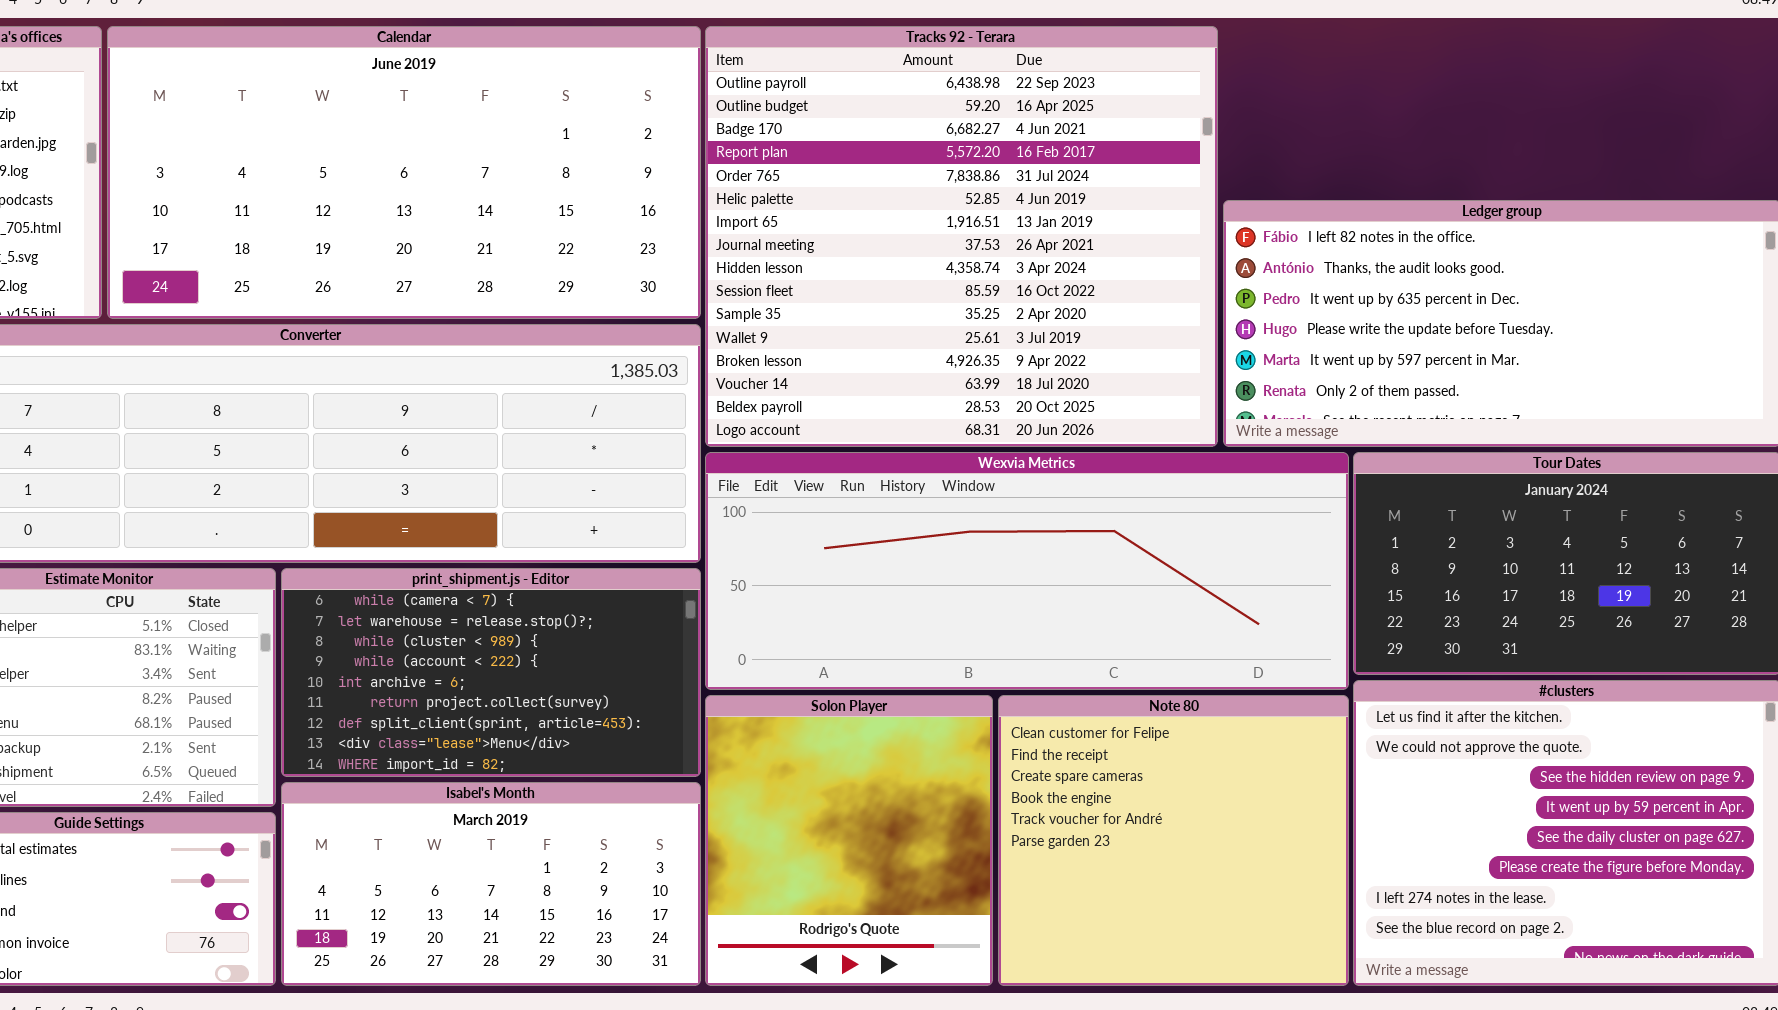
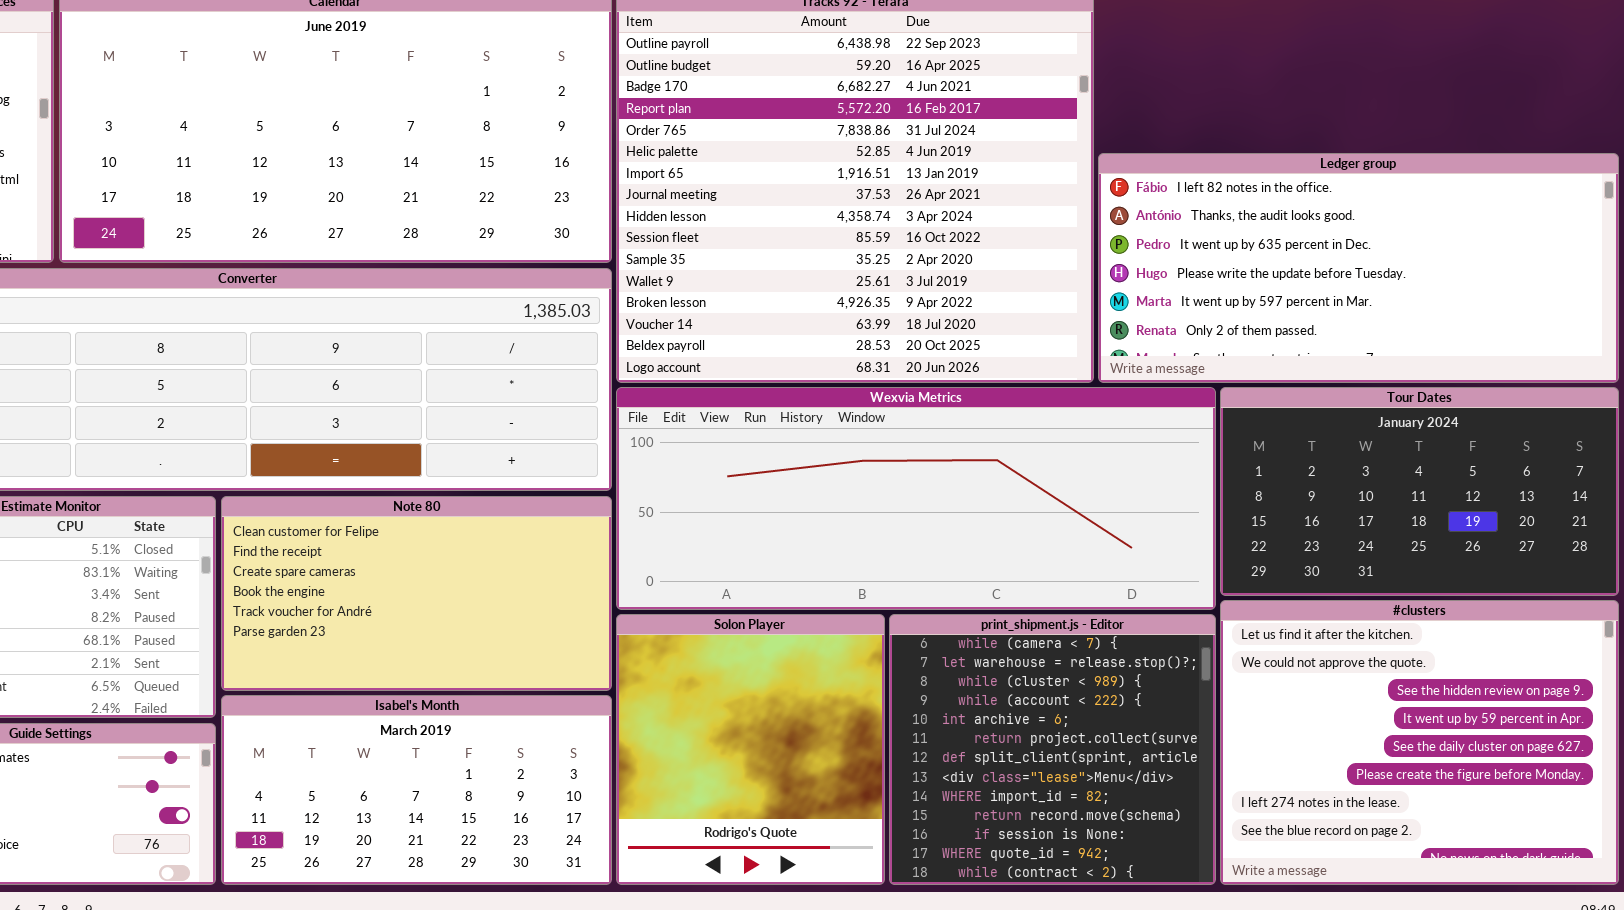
print_shipment.js - Editor: [281,568,701,777] -> [889,614,1216,885], moved, resized
Note 80: [998,695,1349,986] -> [221,496,612,691], moved, resized

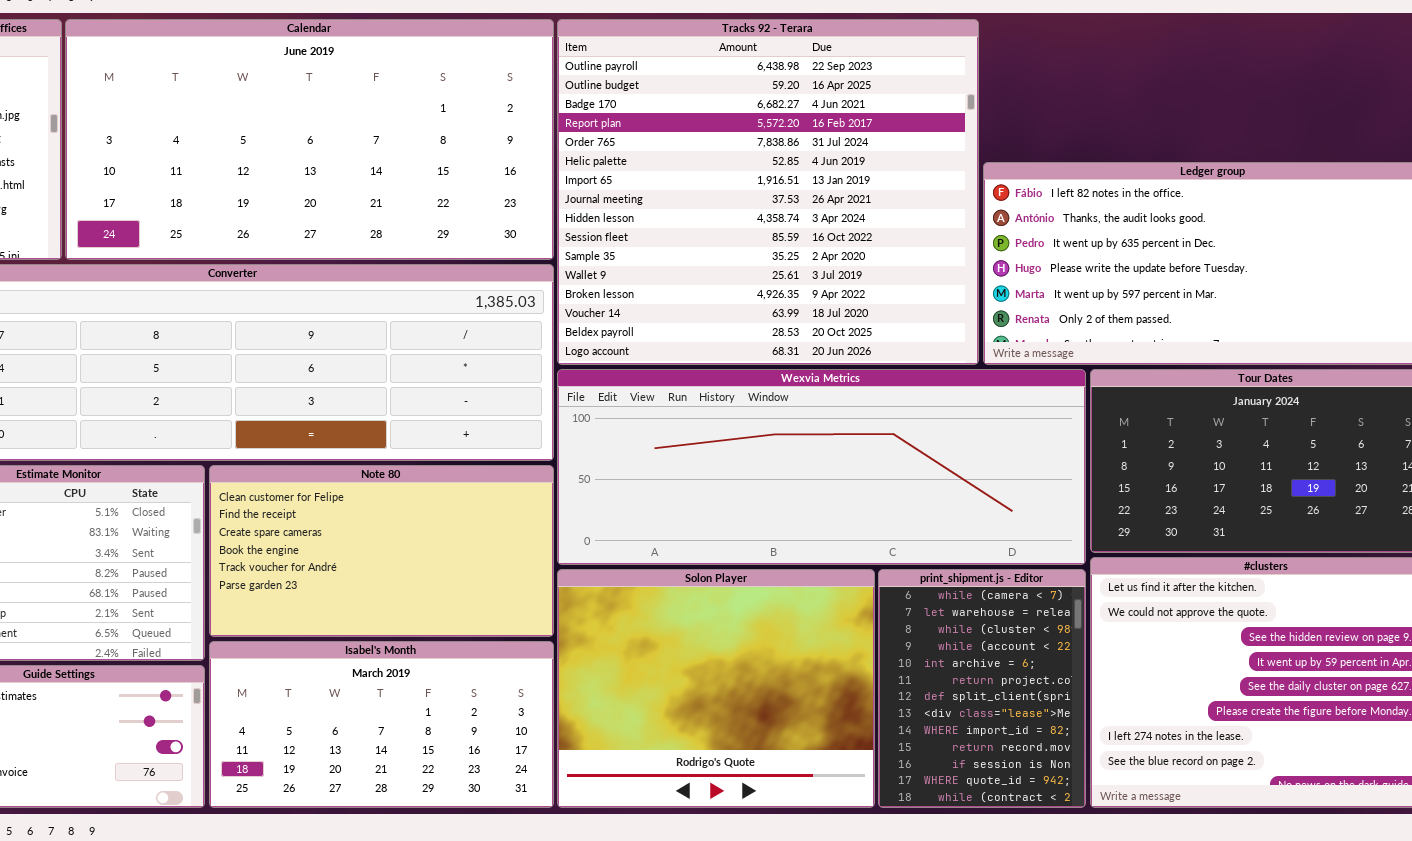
Solon Player: [616,614,885,885] -> [557,569,875,808], resized
print_shipment.js - Editor: [889,614,1216,885] -> [878,569,1086,808], resized

